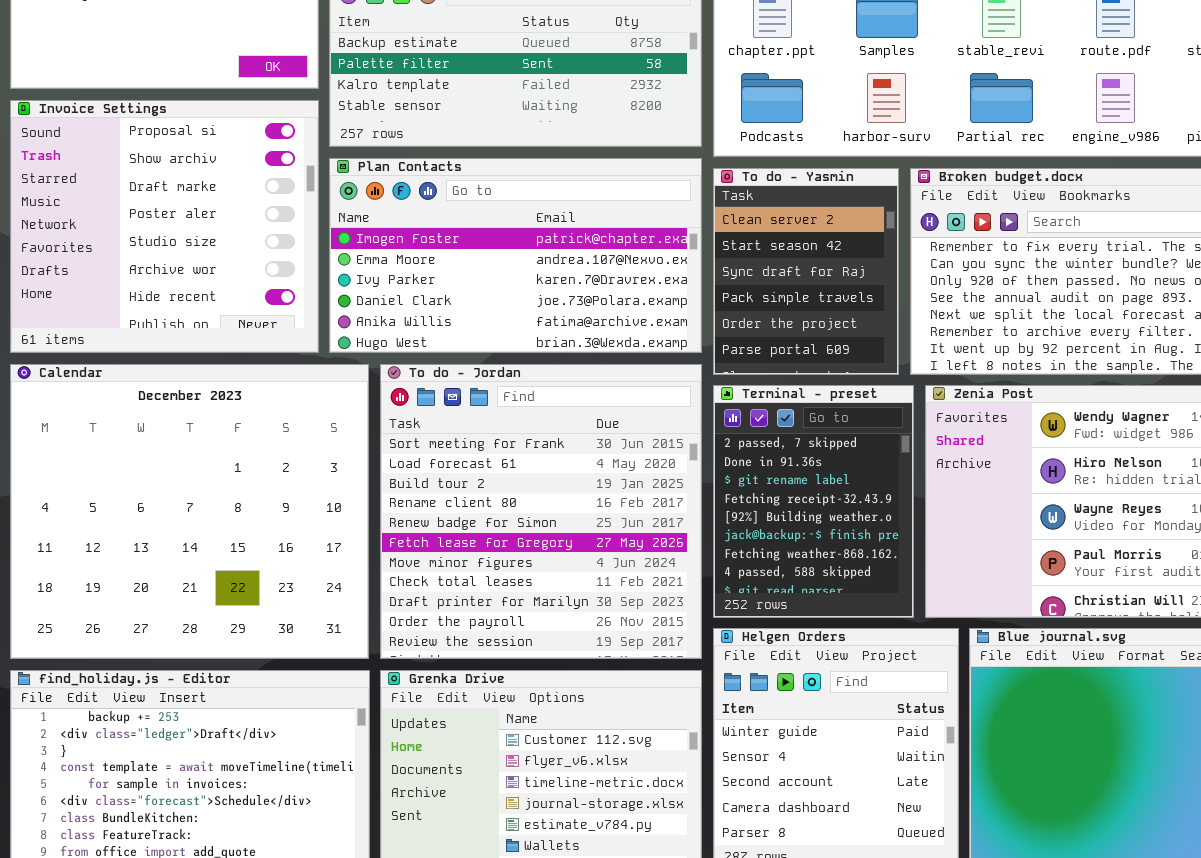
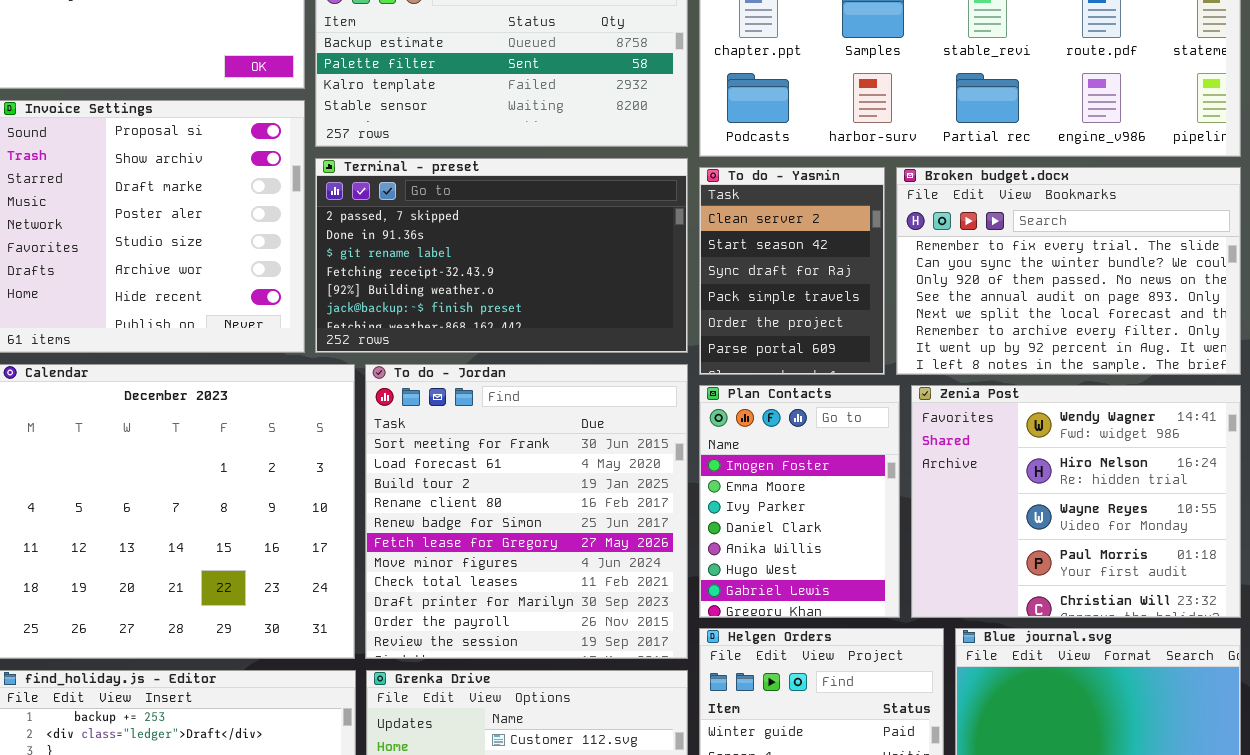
Plan Contacts: [329,158,702,353] -> [699,385,900,618], moved, resized
Terminal - preset: [713,385,914,618] -> [315,158,688,353], moved, resized

